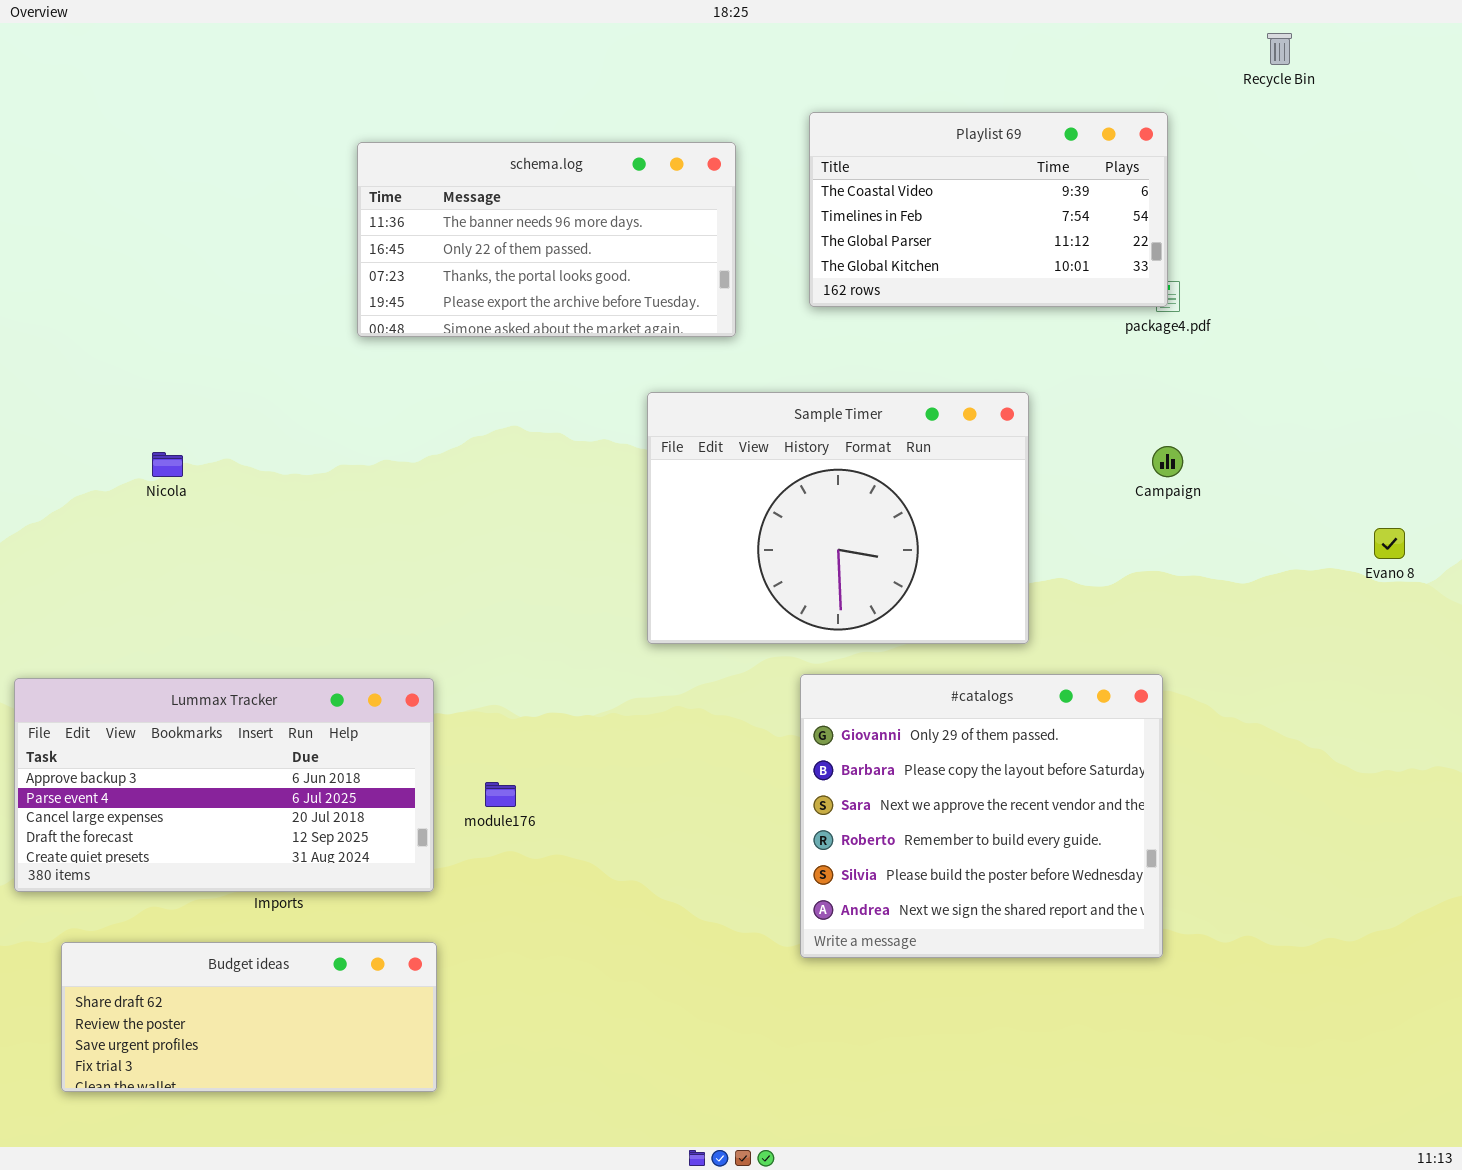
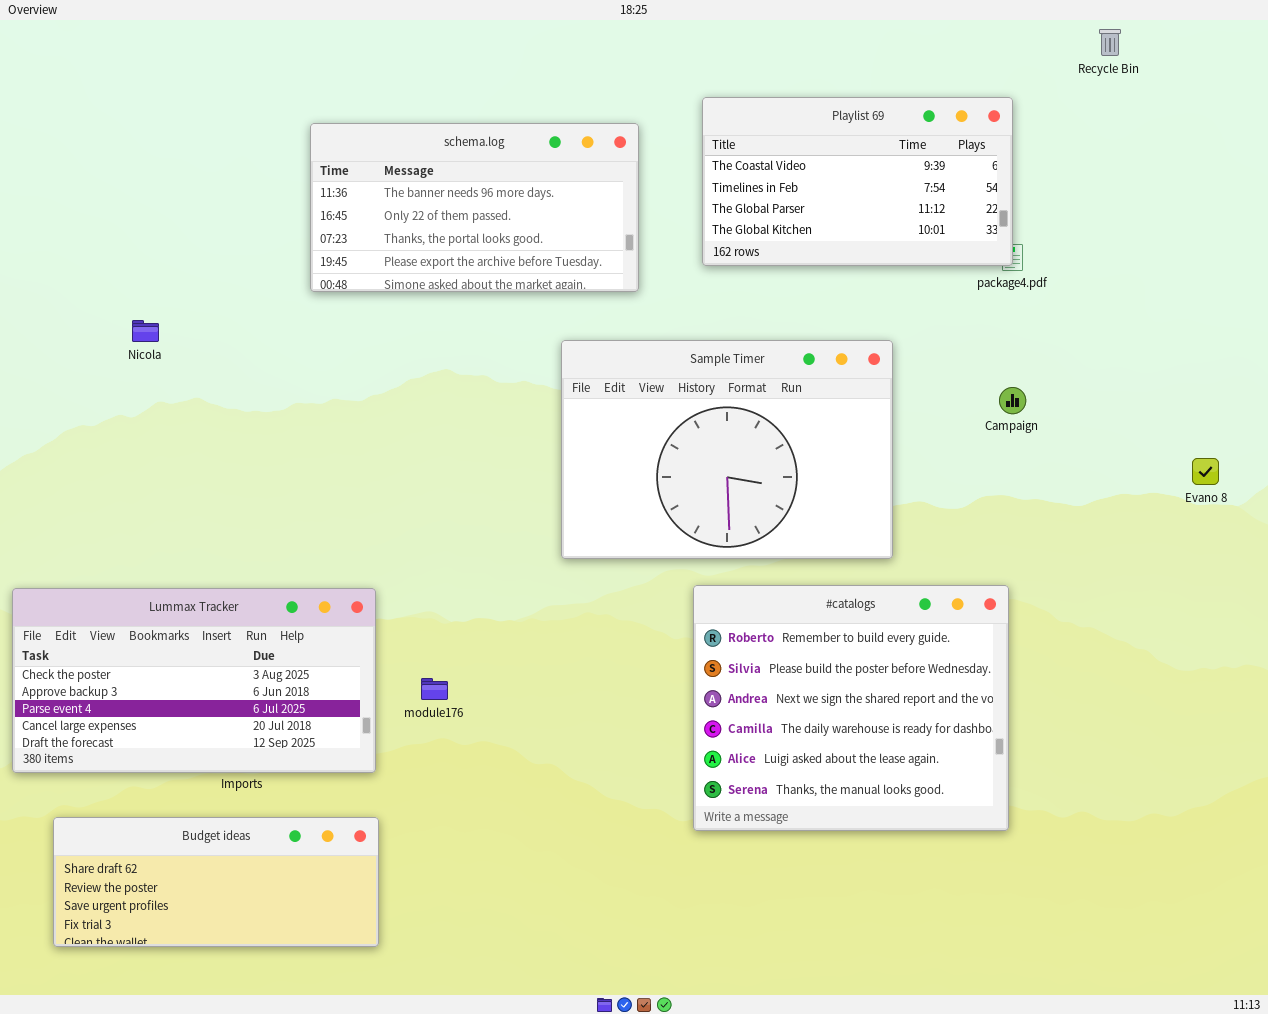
Nicola: [152,452,183,477] -> [132,320,159,342], moved
#catalogs: [800,674,1163,958] -> [693,585,1009,831], scrolled down 3 rows
Lummax Tracker: [14,678,434,892] -> [12,588,376,773], scrolled up 1 row

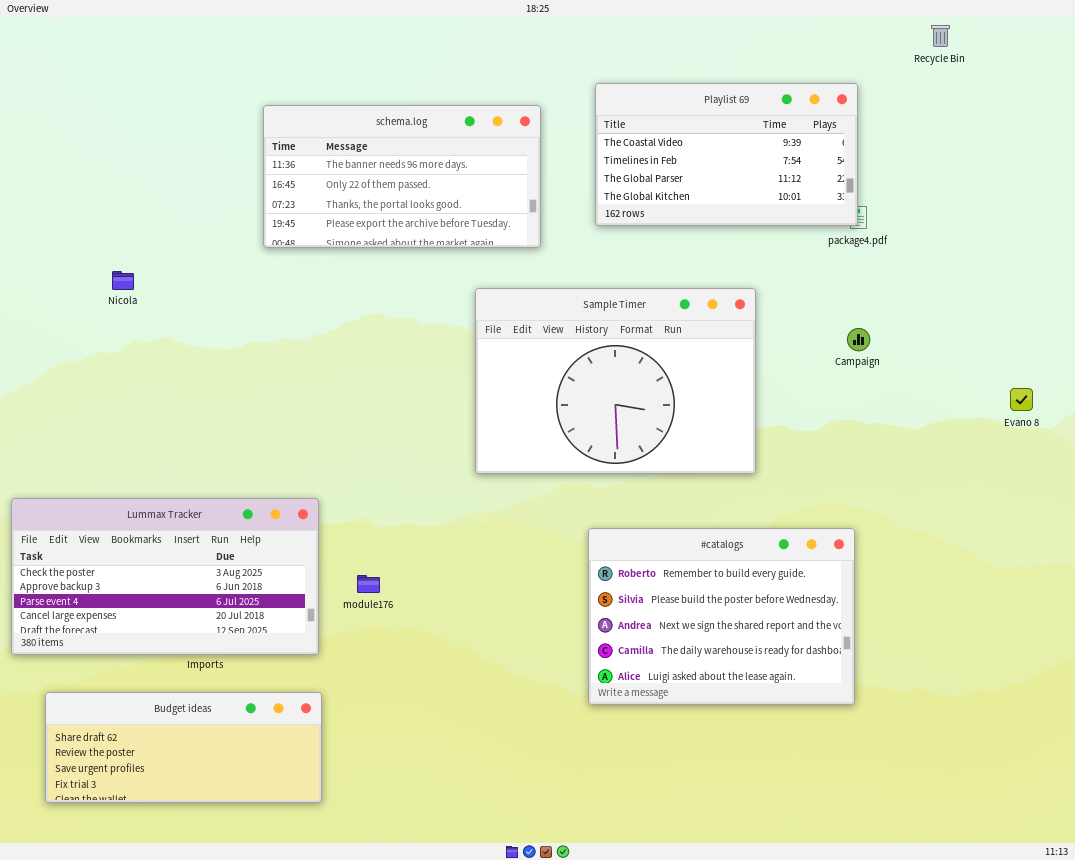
#catalogs: [693,585,1009,831] -> [588,528,855,705], resized

